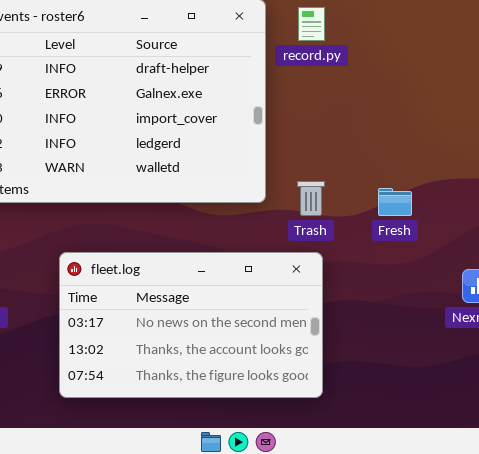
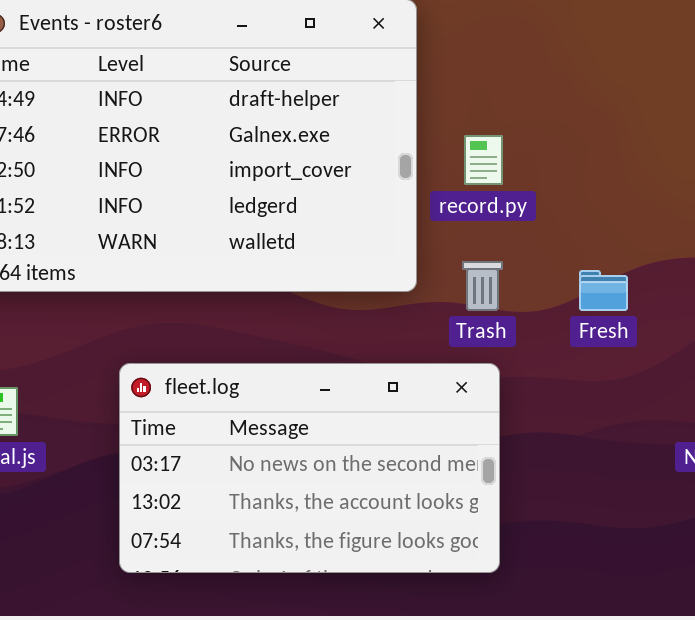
record.py: [298,7,325,41] -> [464,135,503,185], moved

